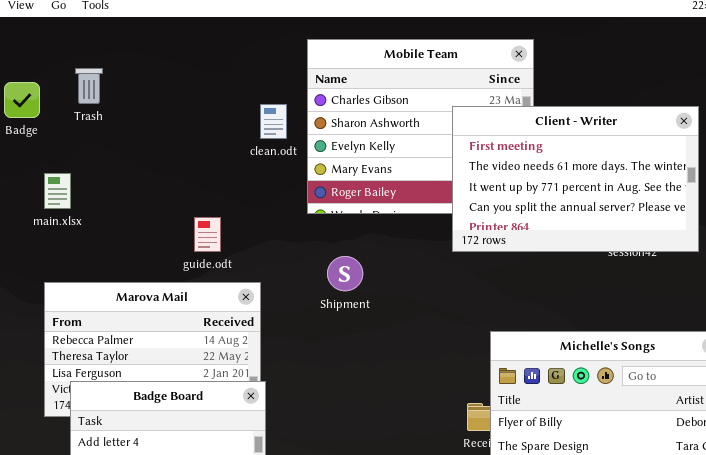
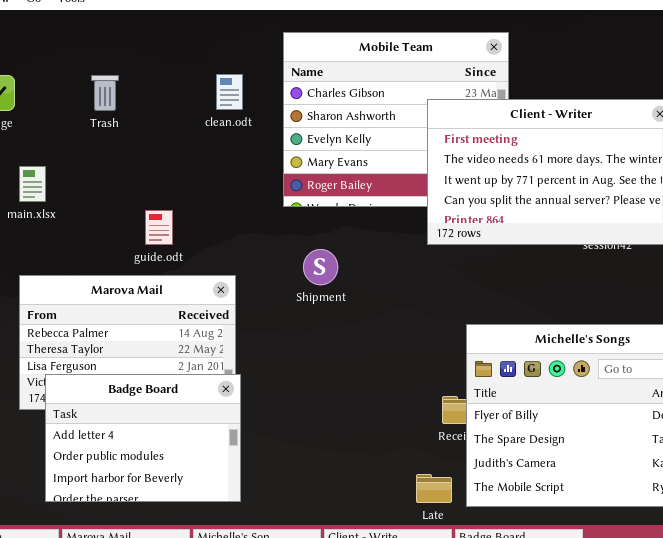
Trash: [75,68,103,104] -> [91,75,119,111], moved
clean.odt: [260,104,287,139] -> [216,74,243,110], moved
guide.odt: [194,217,221,252] -> [145,210,173,245], moved

